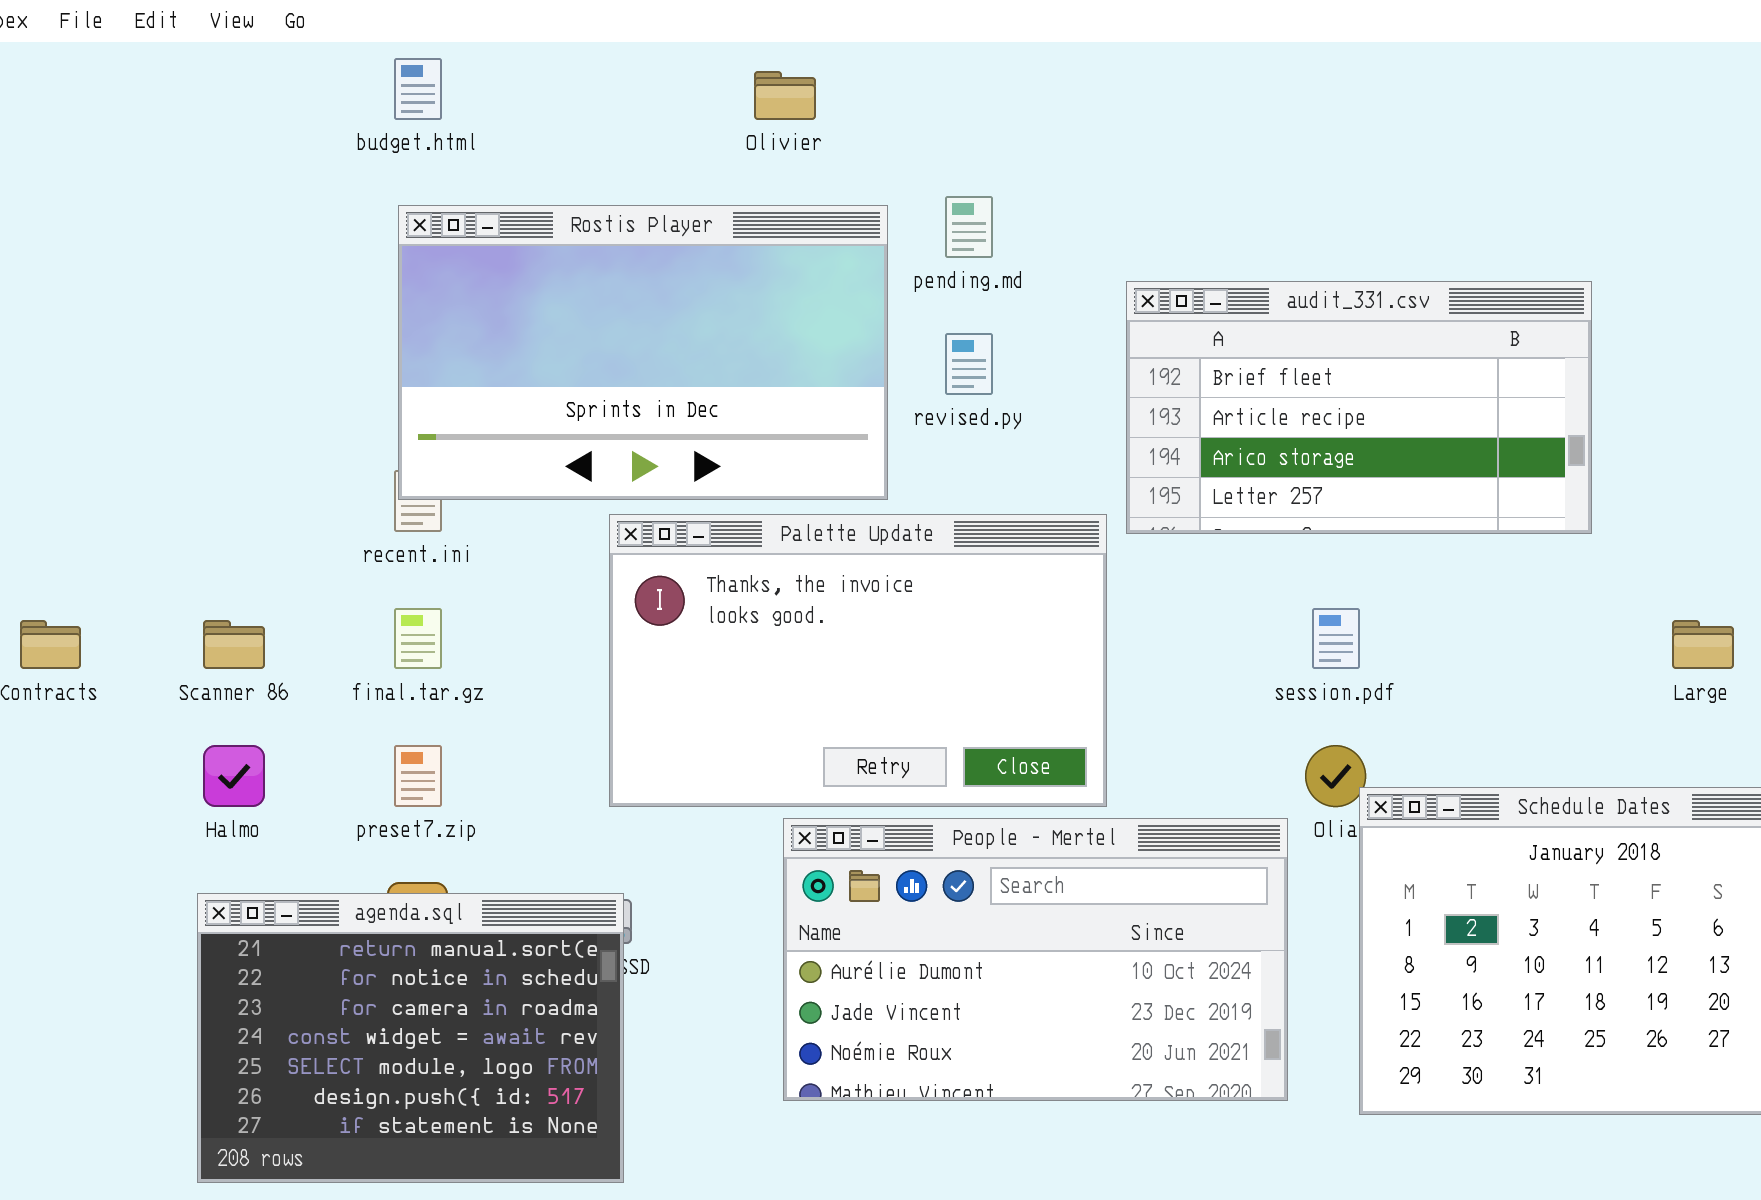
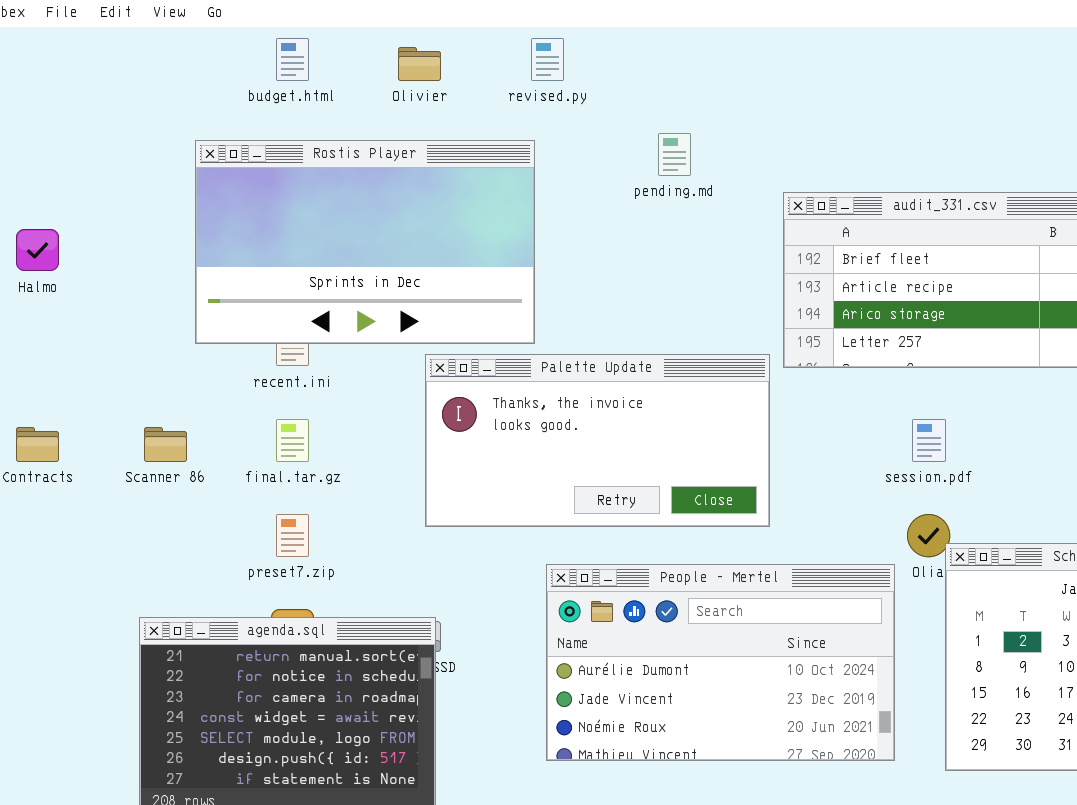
Olivier: [754,71,816,120] -> [398,47,441,81], moved
Rostis Player: [398,205,888,500] -> [195,140,535,344], moved
revised.py: [945,333,993,395] -> [531,38,564,81], moved
Palette Update: [609,514,1107,807] -> [425,354,770,527], resized
Halmo: [203,745,265,807] -> [16,229,59,271], moved

